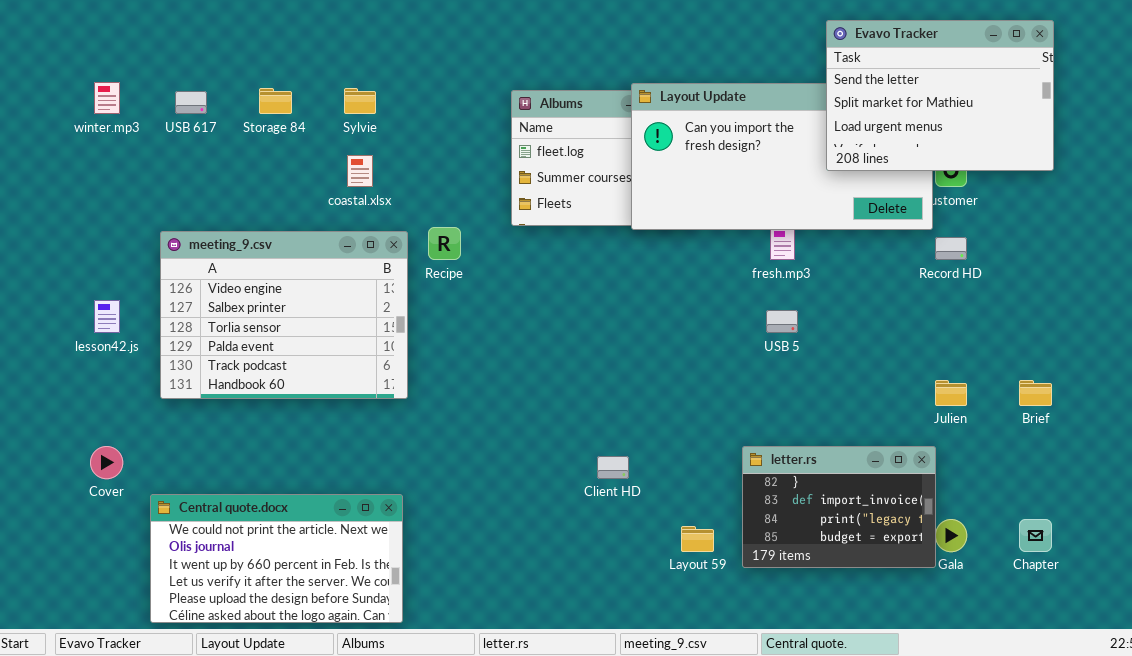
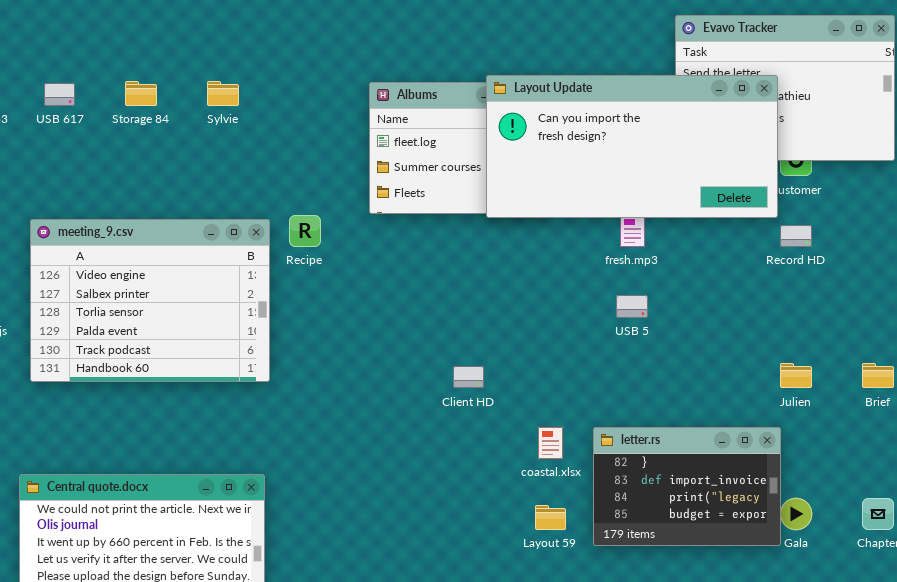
Layout Update: [631,83,933,230] -> [486,75,778,218], raised
coastal.xlsx: [347,155,373,187] -> [538,427,563,459], moved
Client HD: [597,456,629,479] -> [453,366,484,388], moved

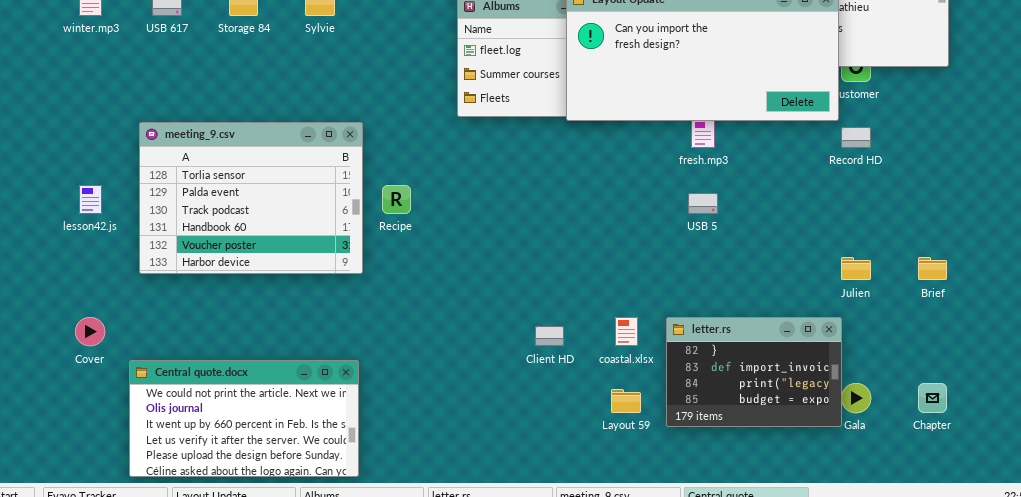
Recipe: [289,215,321,247] -> [382,185,411,214], moved
meeting_9.csv: [30,219,270,382] -> [139,122,363,274], scrolled down 2 rows
Client HD: [453,366,484,388] -> [535,326,564,346], moved

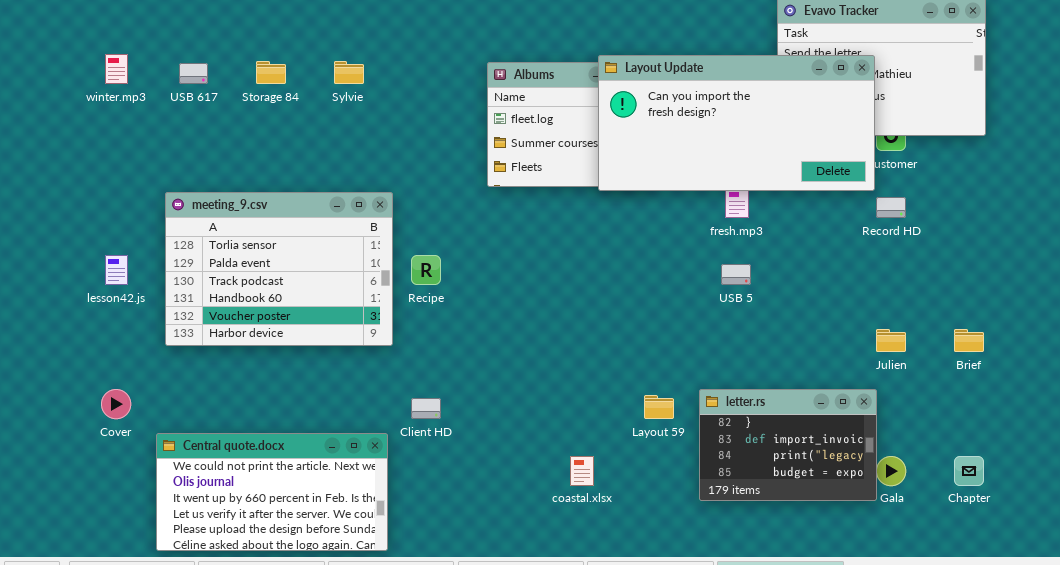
coastal.xlsx: [615,317,638,346] -> [570,456,594,486], moved
Client HD: [535,326,564,346] -> [411,398,441,419], moved
Layout 59: [611,389,641,413] -> [644,395,674,419], moved

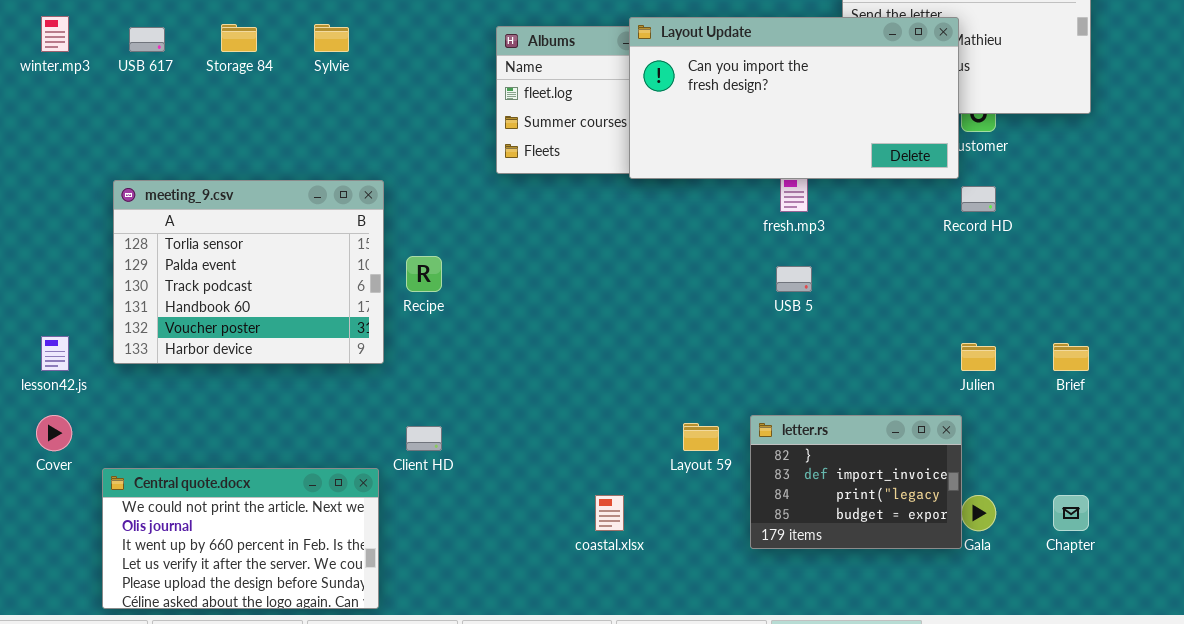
lesson42.js: [105,255,128,285] -> [41,336,69,371], moved

